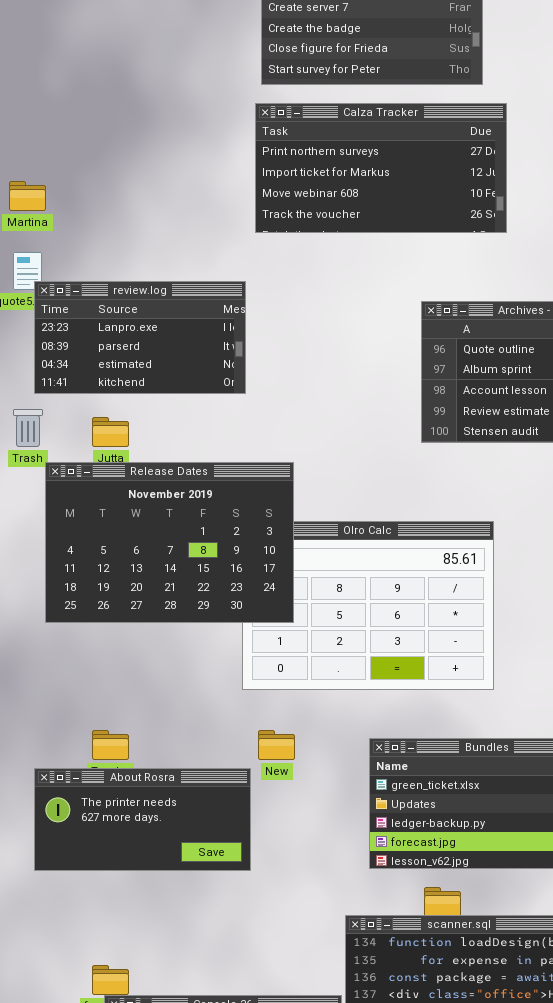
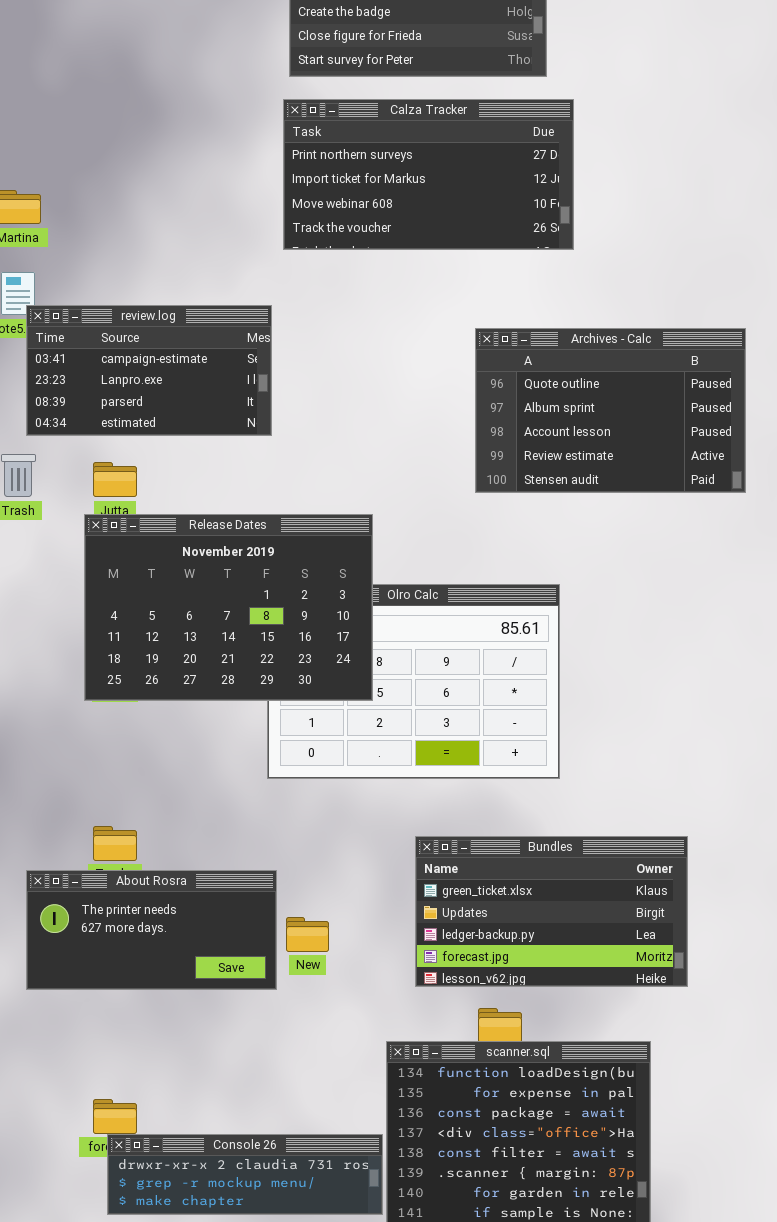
review.log: [34,281,246,394] -> [26,305,272,436], scrolled up 1 row
Release Dates: [45,462,294,623] -> [84,514,373,701], moved
New: [258,730,295,760] -> [286,917,329,952], moved

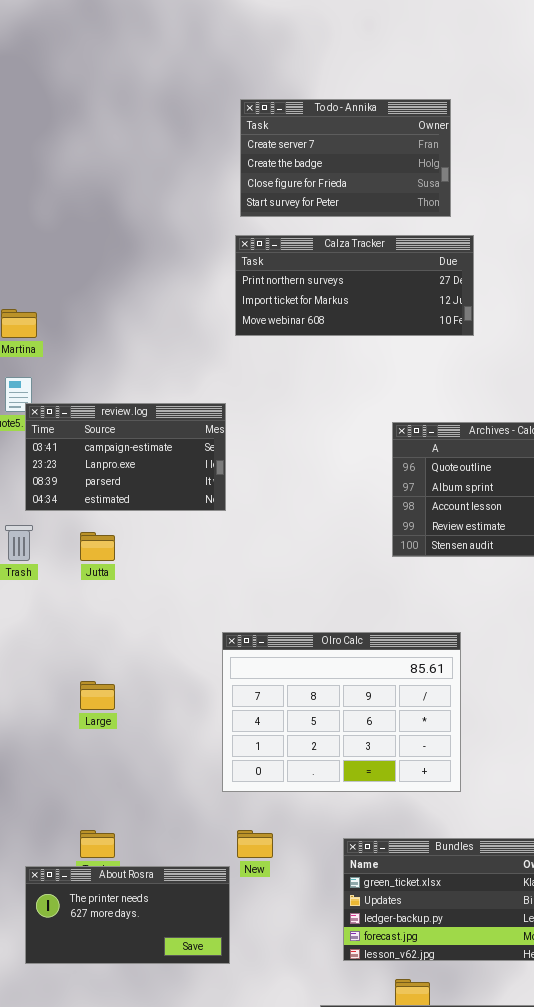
Calza Tracker: [283,99,574,250] -> [235,235,474,336], resized
Release Dates: [84,514,373,701] -> none, closed
New: [286,917,329,952] -> [237,830,273,858], moved

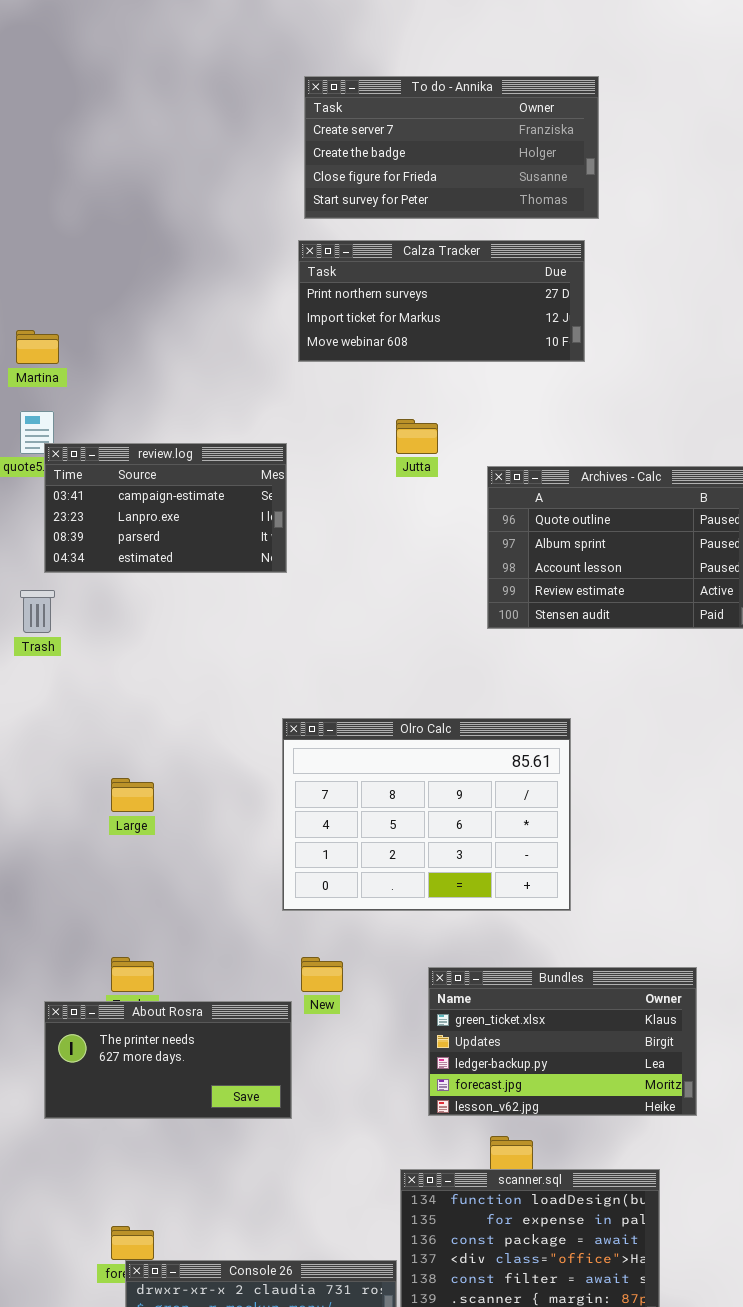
To do - Annika: [240,99,451,217] -> [304,76,599,219], resized
Jutta: [80,532,115,561] -> [396,419,438,454], moved

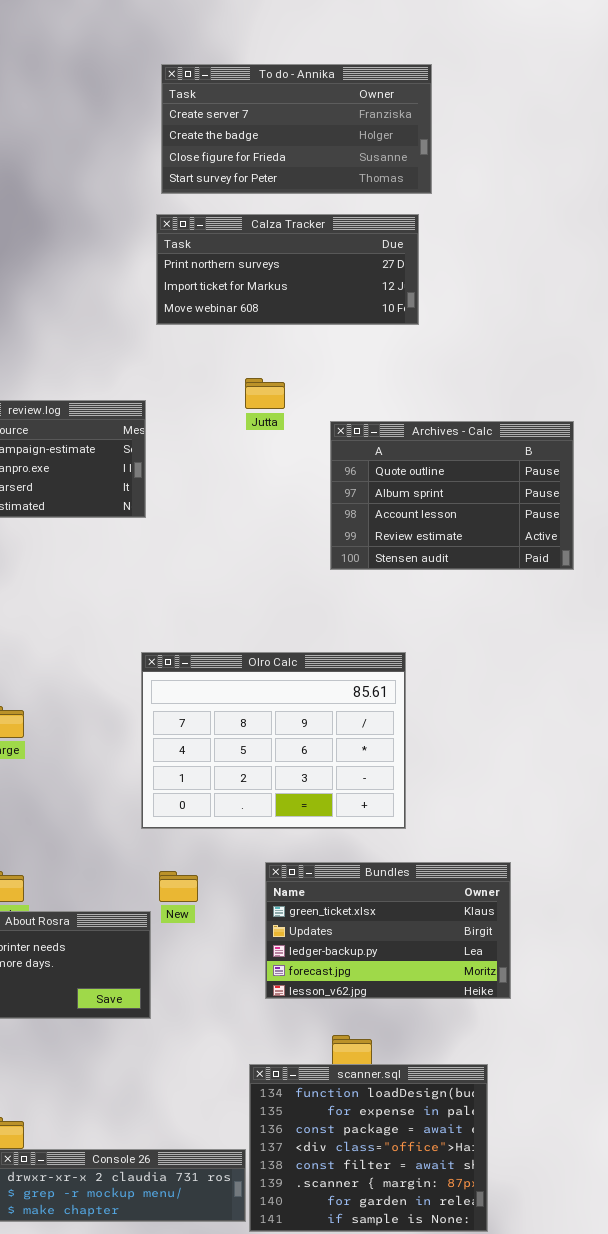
Bundles: [428,967,697,1116] -> [265,862,511,999], moved

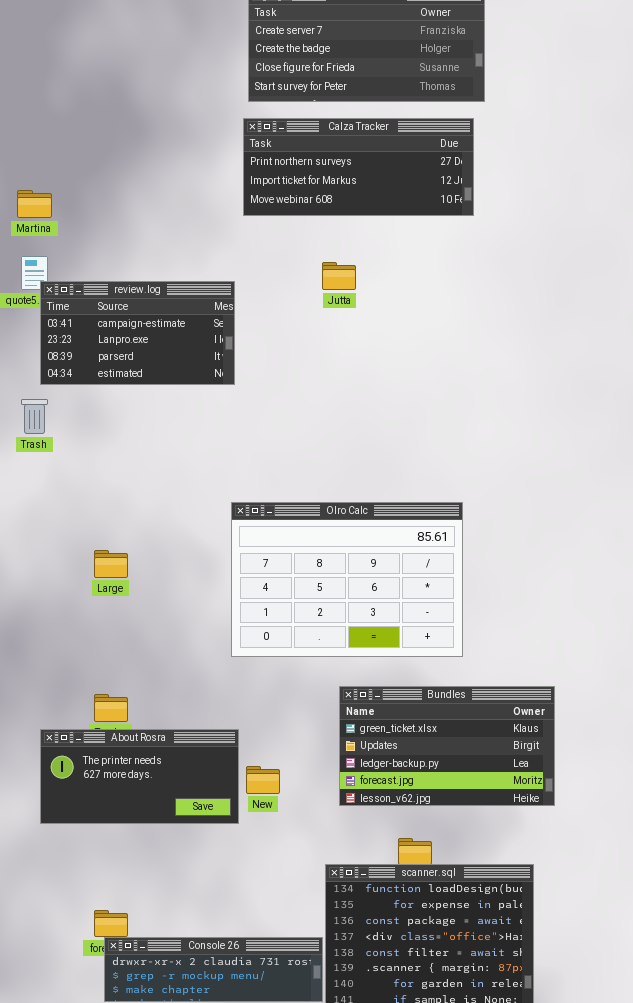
Archives - Calc: [330,421,574,570] -> none, closed
New: [159,871,198,902] -> [246,766,280,794], moved

